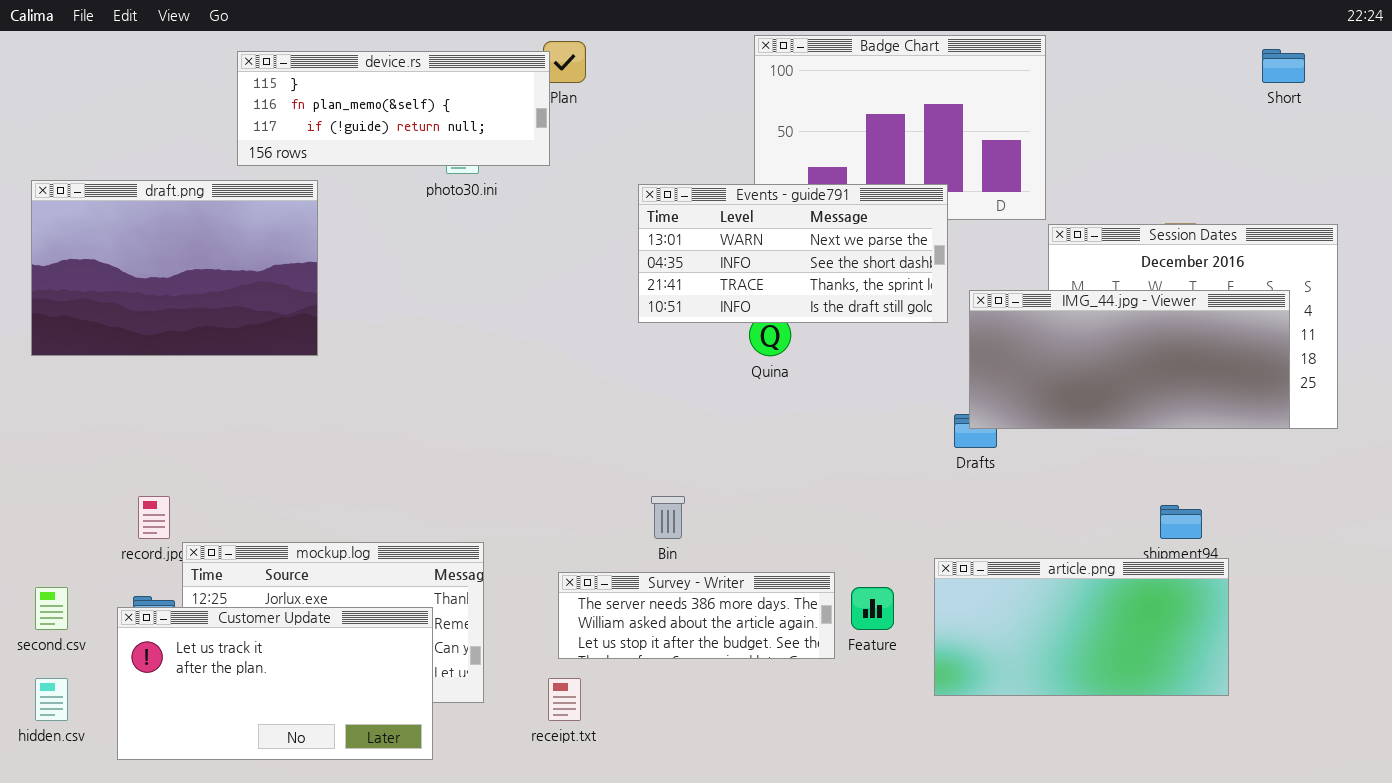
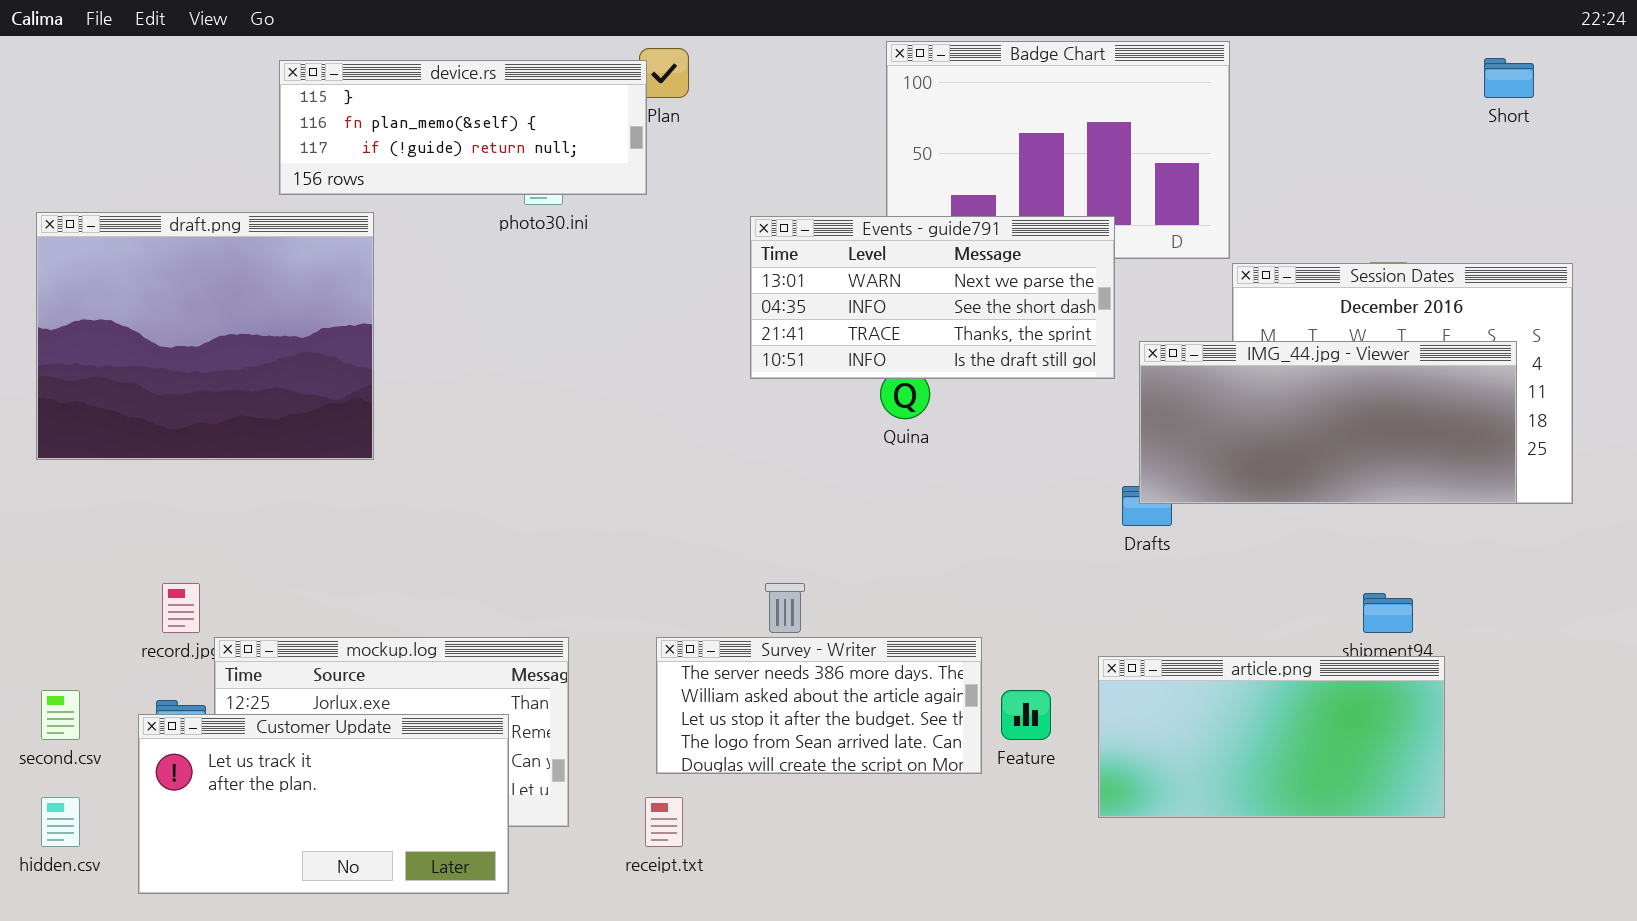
draft.png: [31,180,318,356] -> [36,212,374,460], resized
Survey - Writer: [558,572,835,659] -> [656,637,982,774], resized

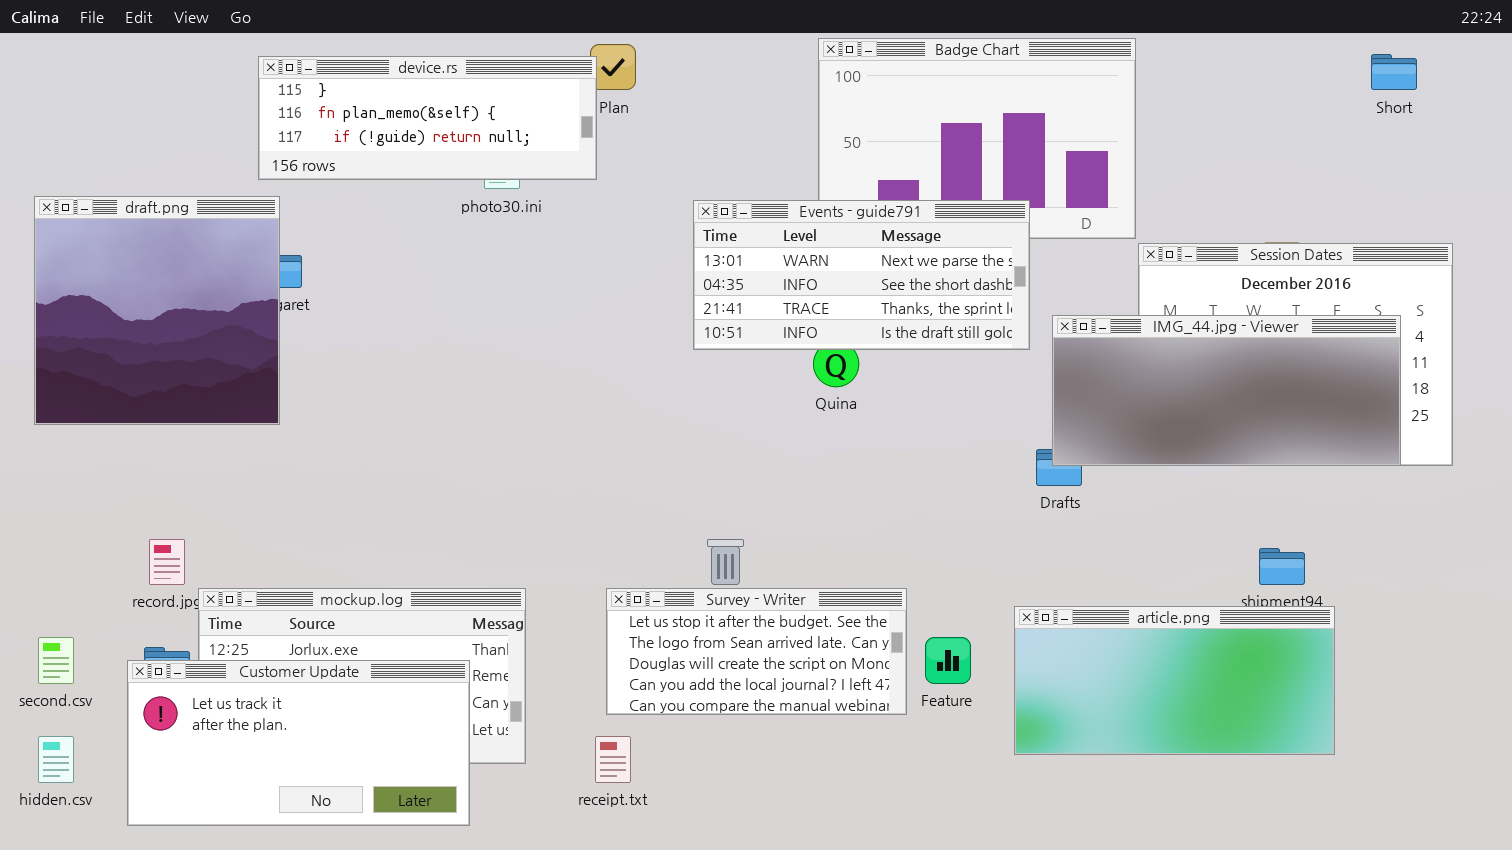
draft.png: [36,212,374,460] -> [34,196,280,425], resized
Survey - Writer: [656,637,982,774] -> [606,588,907,715], scrolled down 2 rows

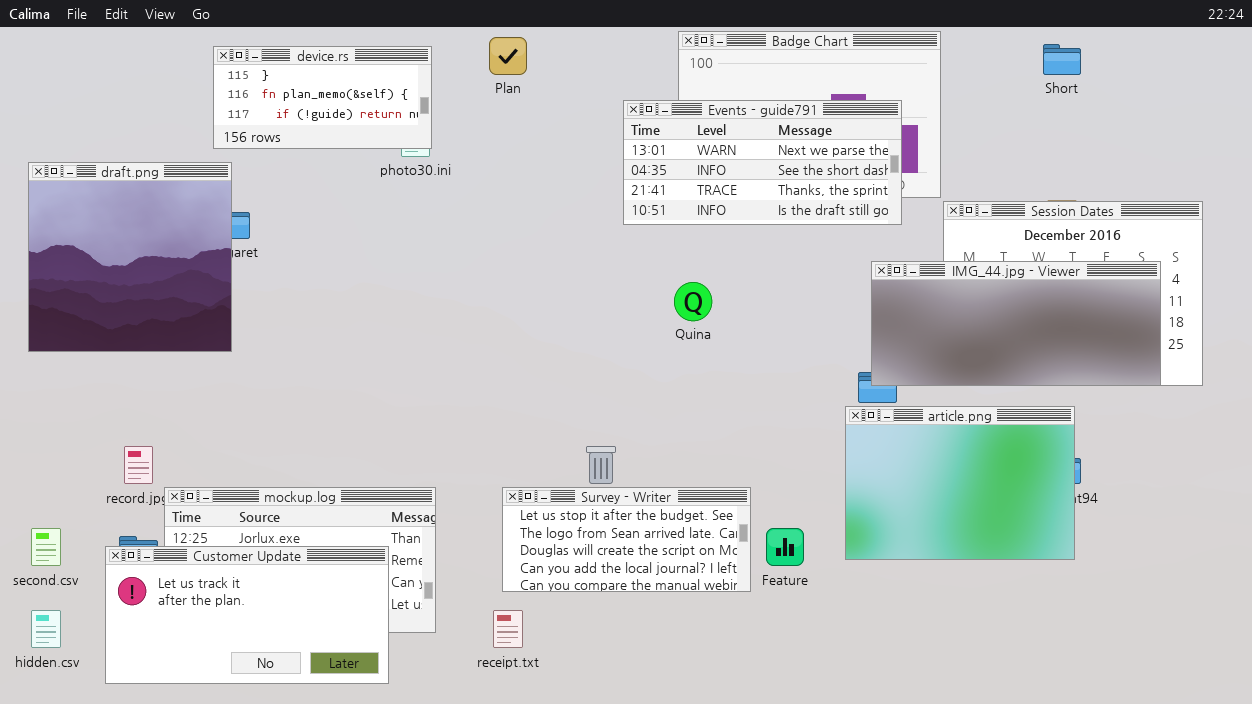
Short: [1371,54,1417,90] -> [1043,44,1081,75], moved
device.rs: [258,56,597,180] -> [213,46,432,149], resized
Events - guide791: [693,200,1030,350] -> [623,100,902,225], moved
article.png: [1014,606,1335,755] -> [845,406,1075,560], moved, resized

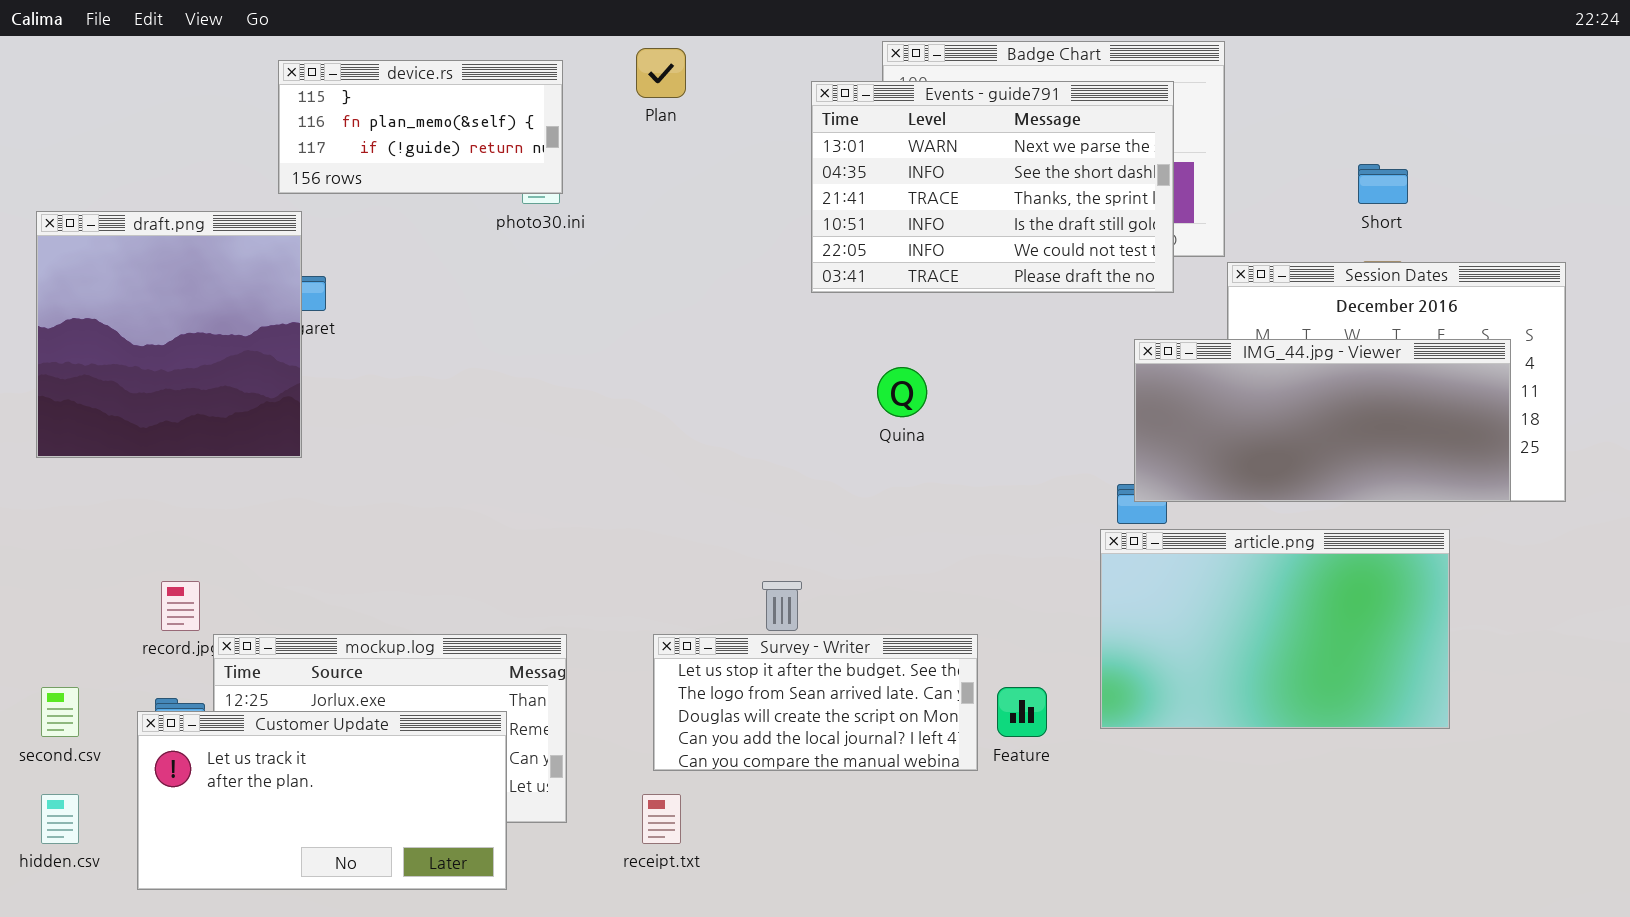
Short: [1043,44,1081,75] -> [1358,164,1408,204], moved
Events - guide791: [623,100,902,225] -> [811,81,1174,293], resized
article.png: [845,406,1075,560] -> [1100,529,1450,729], resized

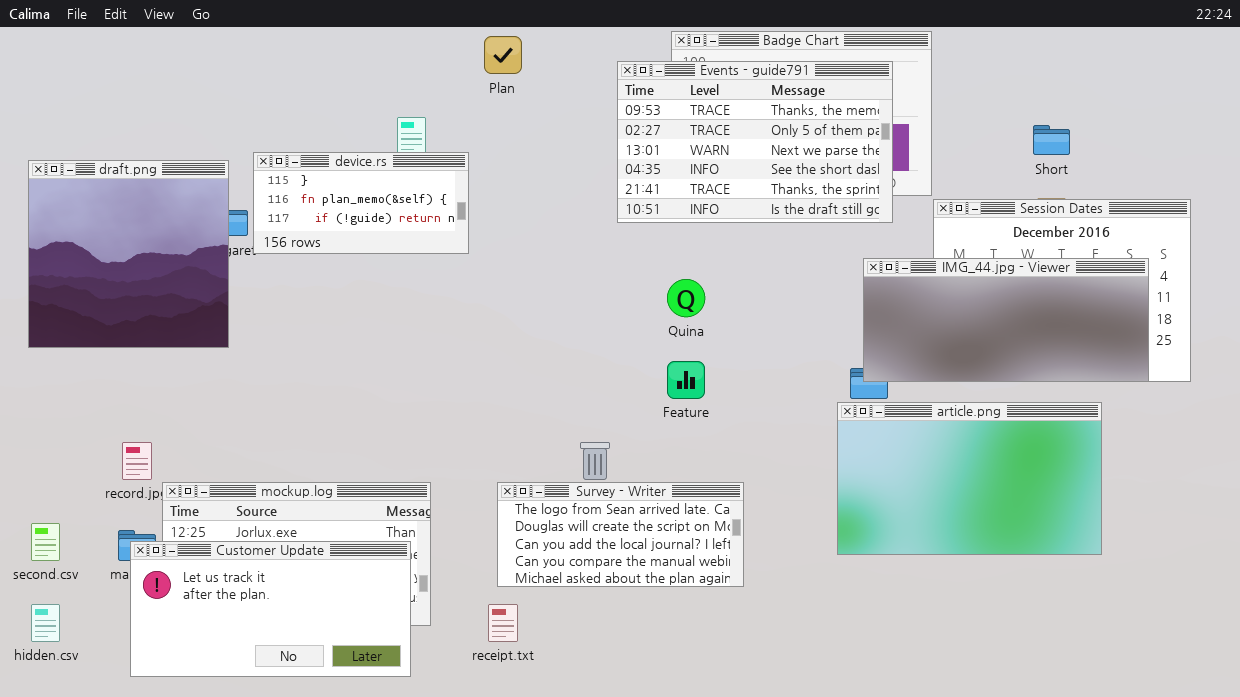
device.rs: [278,60,563,194] -> [253,152,469,254], moved
Events - guide791: [811,81,1174,293] -> [617,61,893,223], scrolled up 2 rows
Survey - Writer: [653,634,978,771] -> [497,482,744,587], scrolled down 1 row
Feature: [997,687,1047,737] -> [667,361,705,399], moved
Customer Update: [137,711,507,890] -> [130,541,411,677], moved

